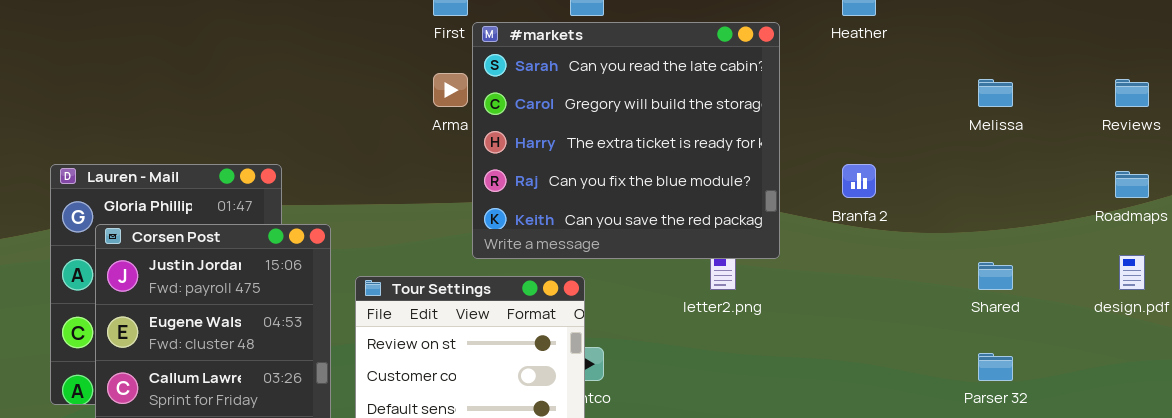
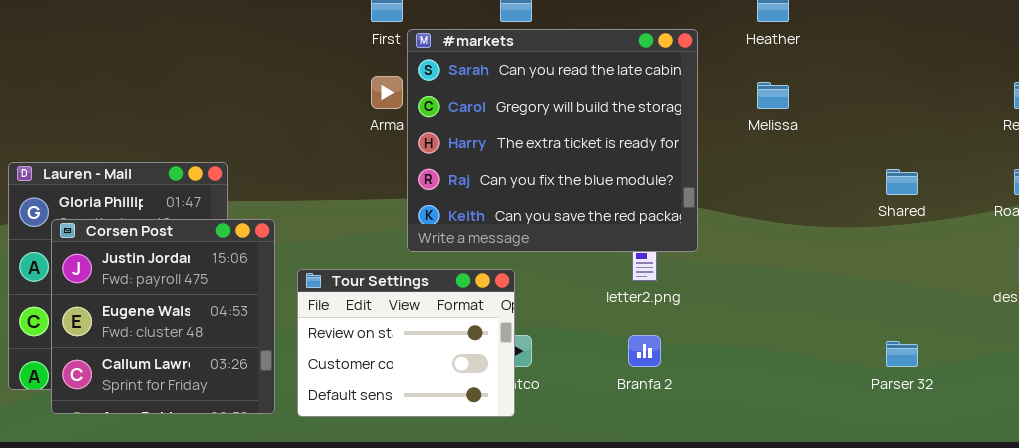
Melissa: [978,79,1013,107] -> [757,82,789,109], moved
Branfa 2: [842,164,876,198] -> [628,335,661,367], moved
Shared: [978,262,1013,290] -> [886,169,918,195], moved

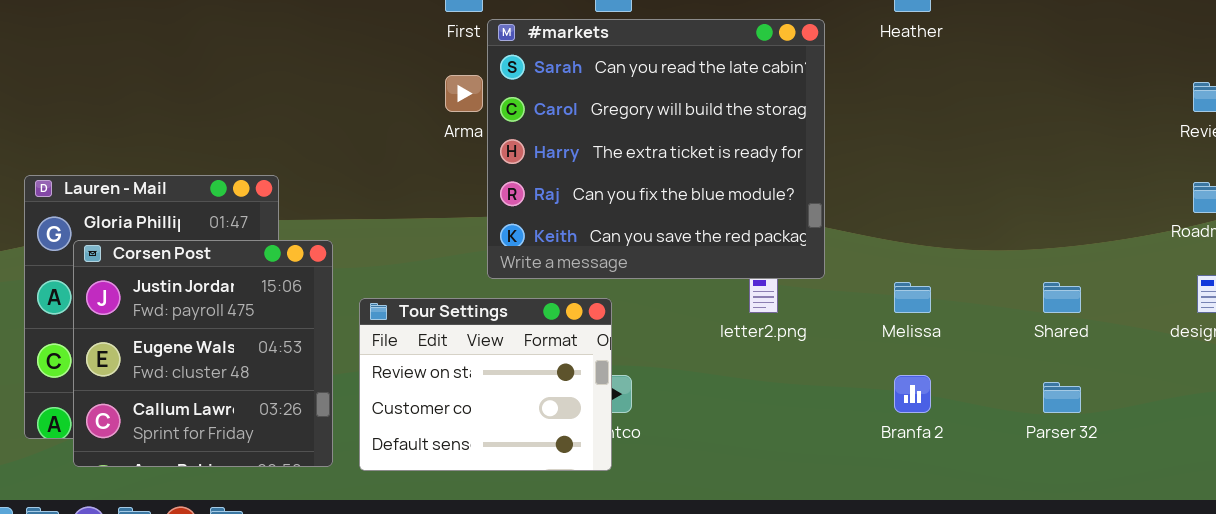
Melissa: [757,82,789,109] -> [894,282,931,313], moved
Shared: [886,169,918,195] -> [1043,282,1081,313], moved
Branfa 2: [628,335,661,367] -> [894,375,931,413], moved

